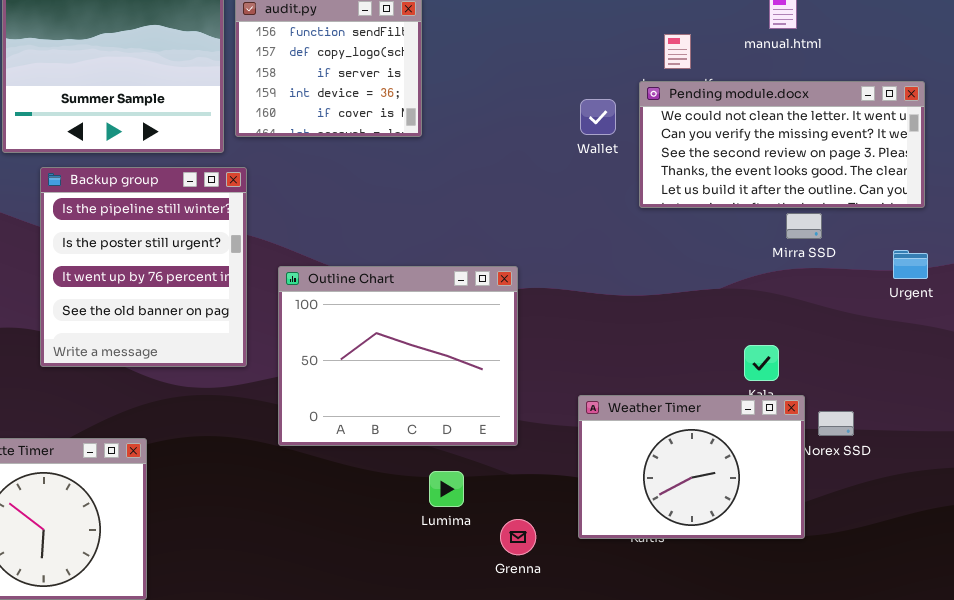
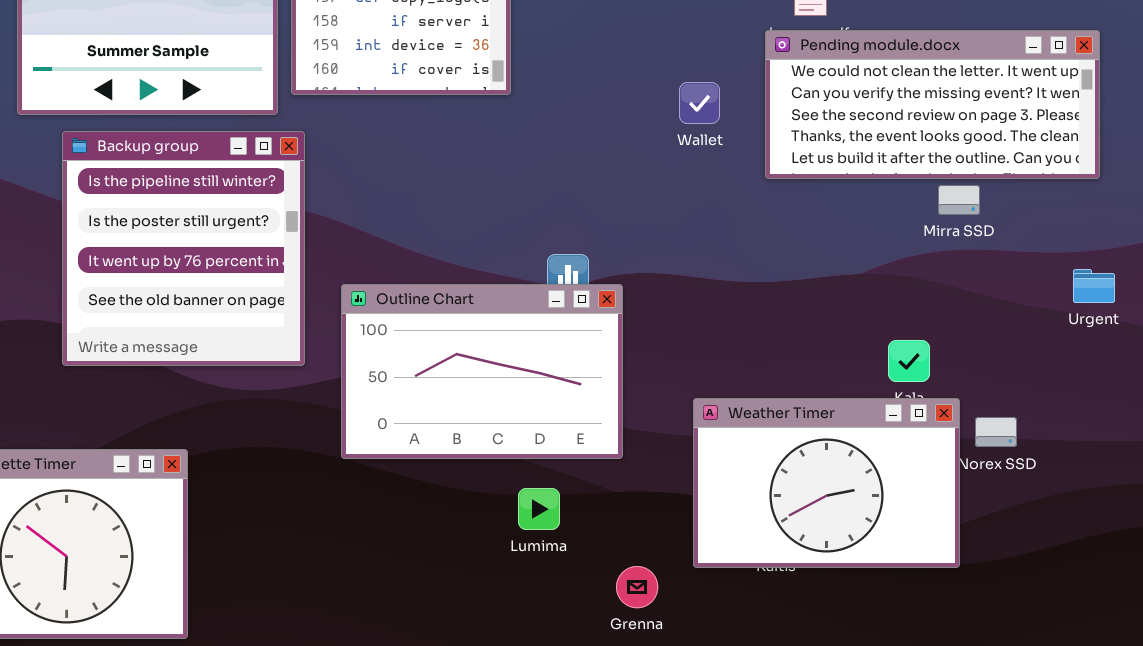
Wallet: [580,99,616,135] -> [679,82,720,124], moved
Urgent: [893,250,928,279] -> [1073,269,1115,303], moved
Outline Chart: [278,266,518,446] -> [341,284,623,459], resized
Grenna: [500,519,536,555] -> [616,566,658,608], moved

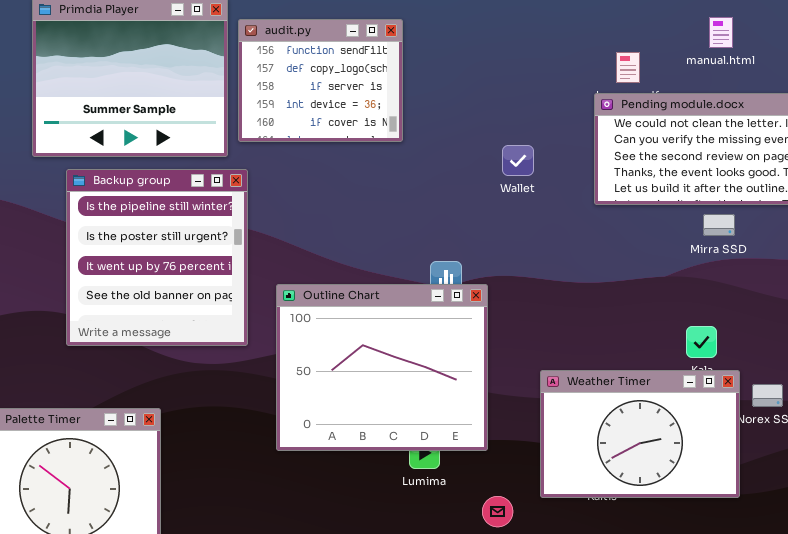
Wallet: [679,82,720,124] -> [502,145,534,176], moved
Mirra SSD: [938,185,980,215] -> [703,214,735,236], moved
Outline Chart: [341,284,623,459] -> [276,284,488,451], resized

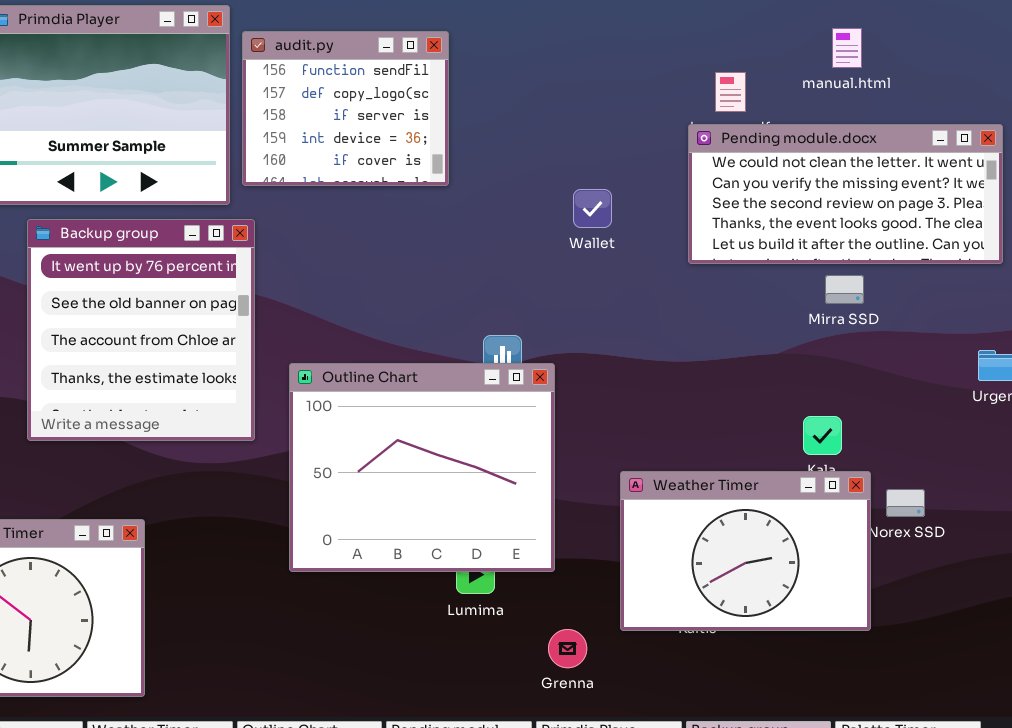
Backup group: [66,169,248,346] -> [27,219,255,441], scrolled down 2 rows

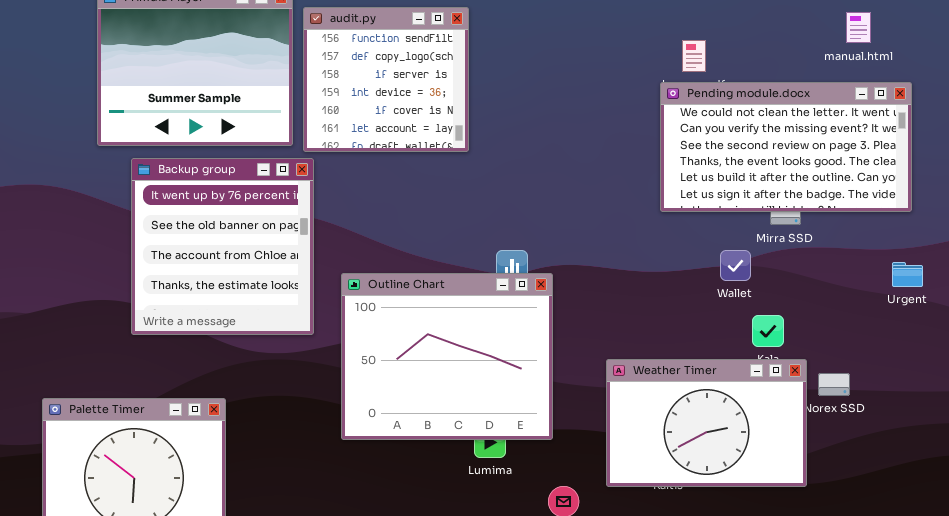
manual.html: [832,28,862,68] -> [846,12,871,43], moved
audit.py: [242,31,449,186] -> [303,7,469,152], resized
Pending module.docx: [688,124,1003,264] -> [660,82,912,212], resized
Wallet: [573,189,612,228] -> [720,250,751,281], moved

